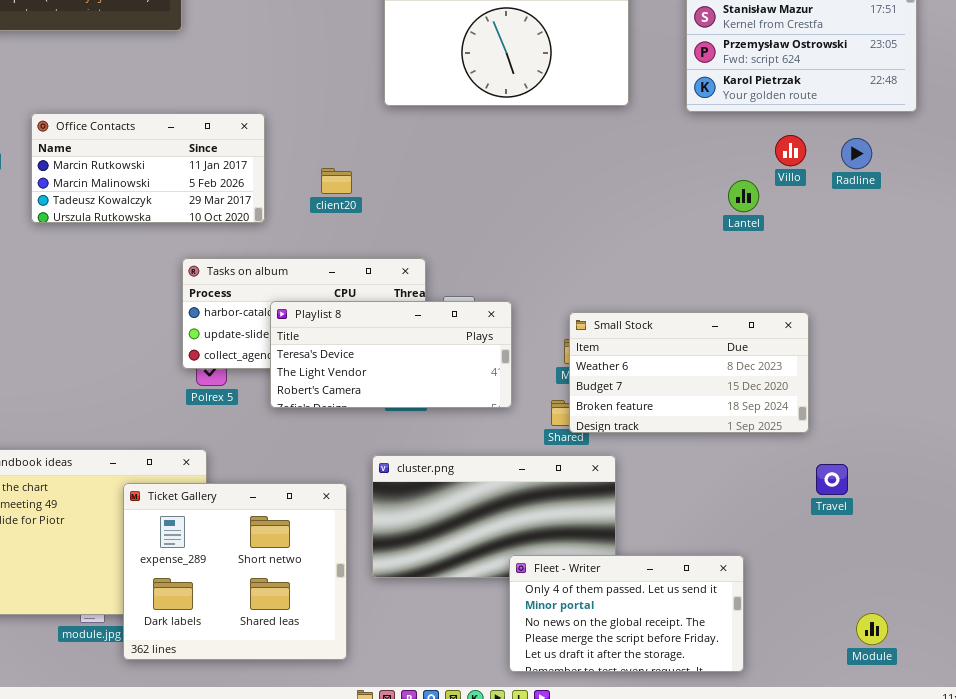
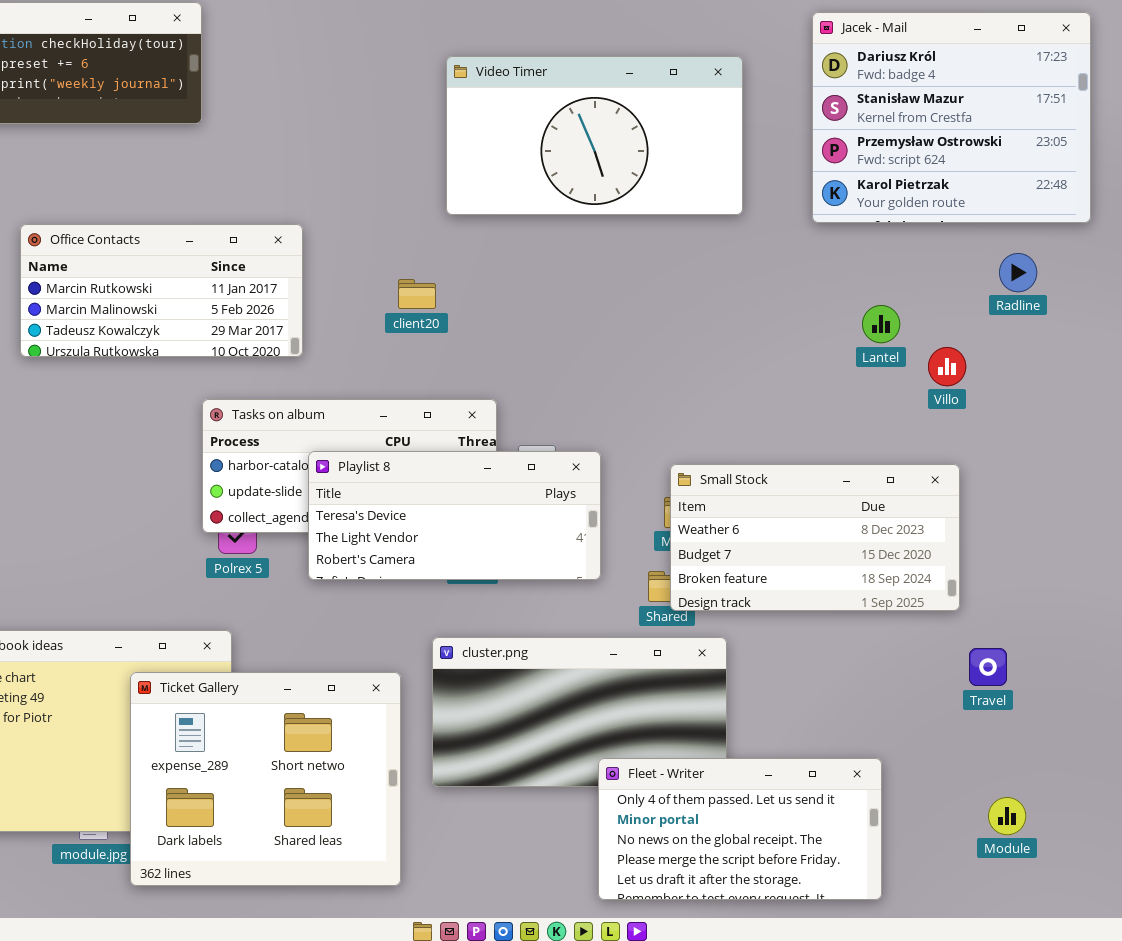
Villo: [775,135,806,166] -> [928,347,966,386], moved
client20: [321,168,352,194] -> [398,279,436,309], moved
Module: [856,613,888,645] -> [988,797,1026,835], moved

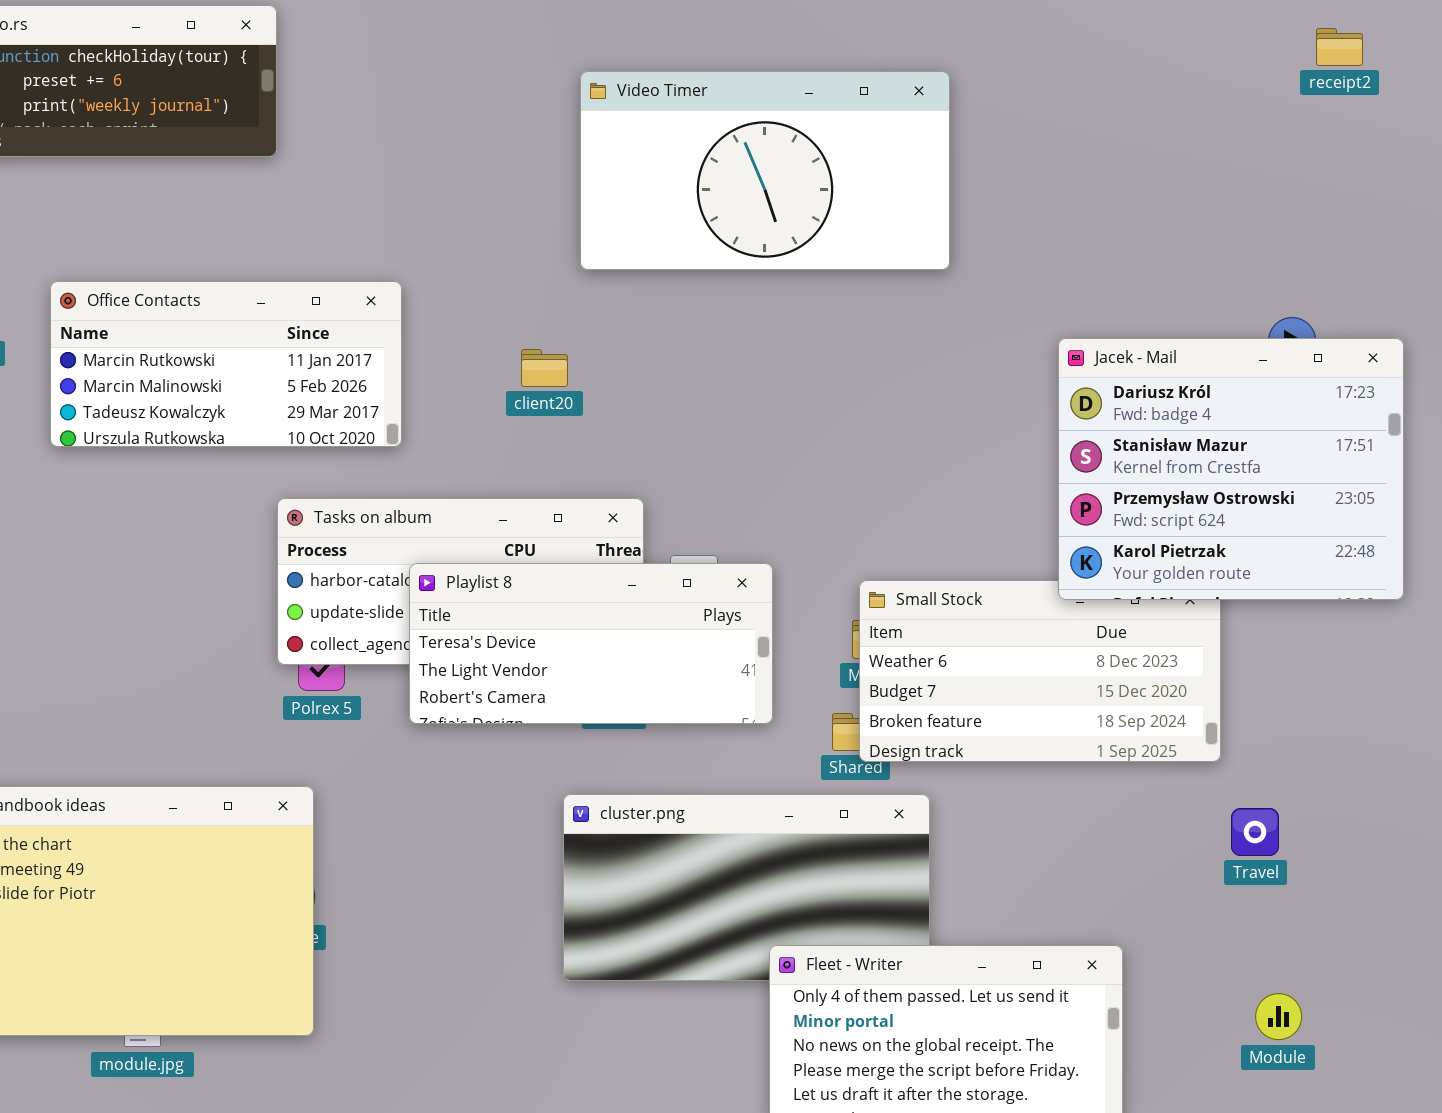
Jacek - Mail: [812,12,1091,223] -> [1058,338,1404,600], moved
Ticket Gallery: [130,672,401,886] -> none, closed

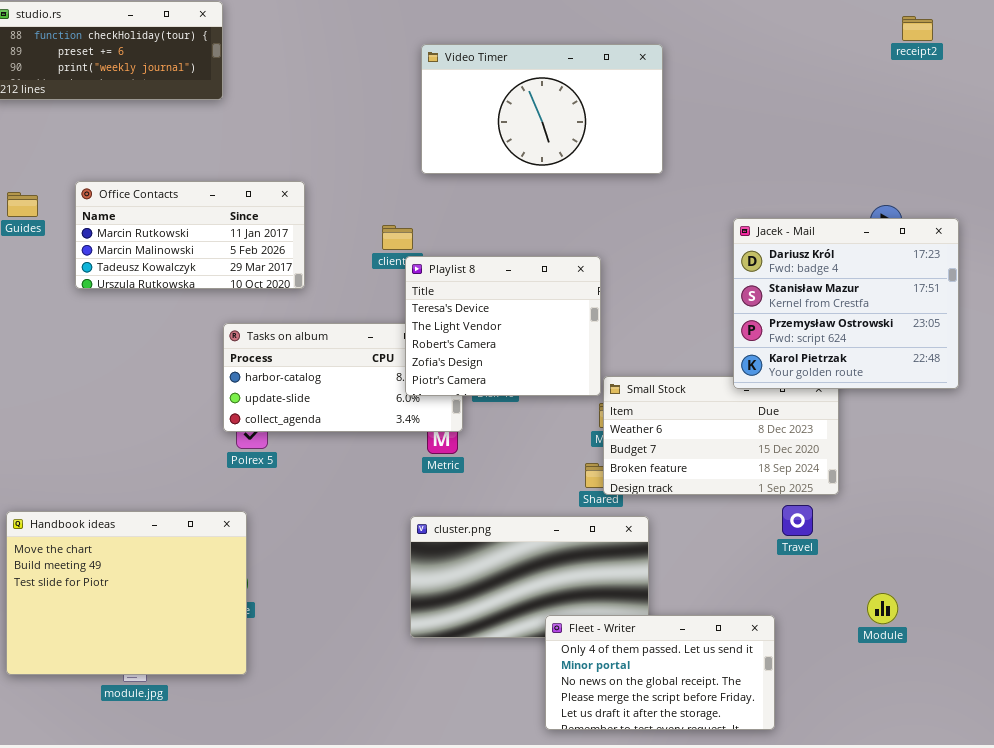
Playlist 8: [409,563,773,724] -> [405,256,601,396], moved, resized
Travel: [1231,808,1279,856] -> [782,505,813,536], moved
Module: [1255,993,1302,1040] -> [867,593,898,624], moved

